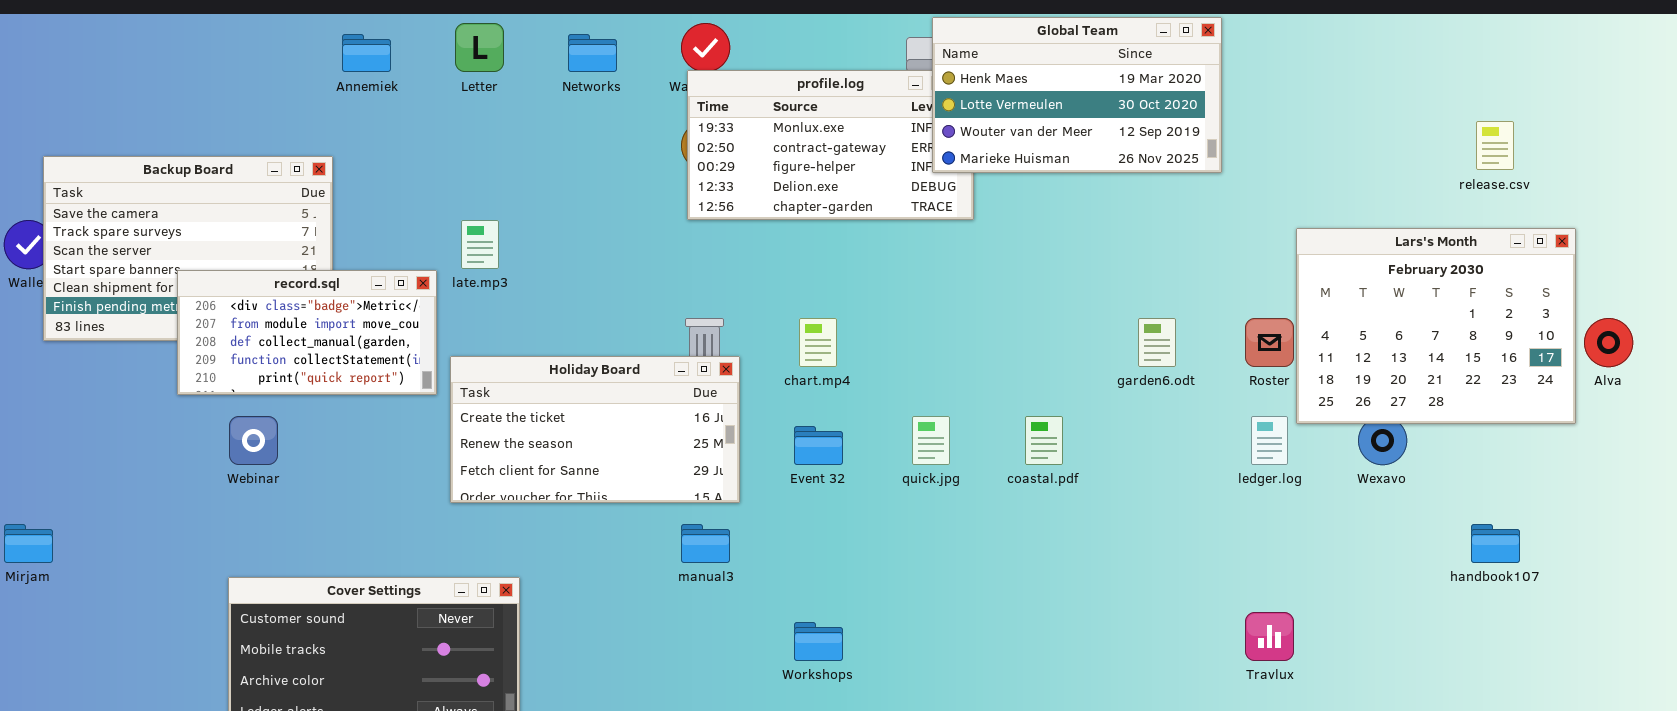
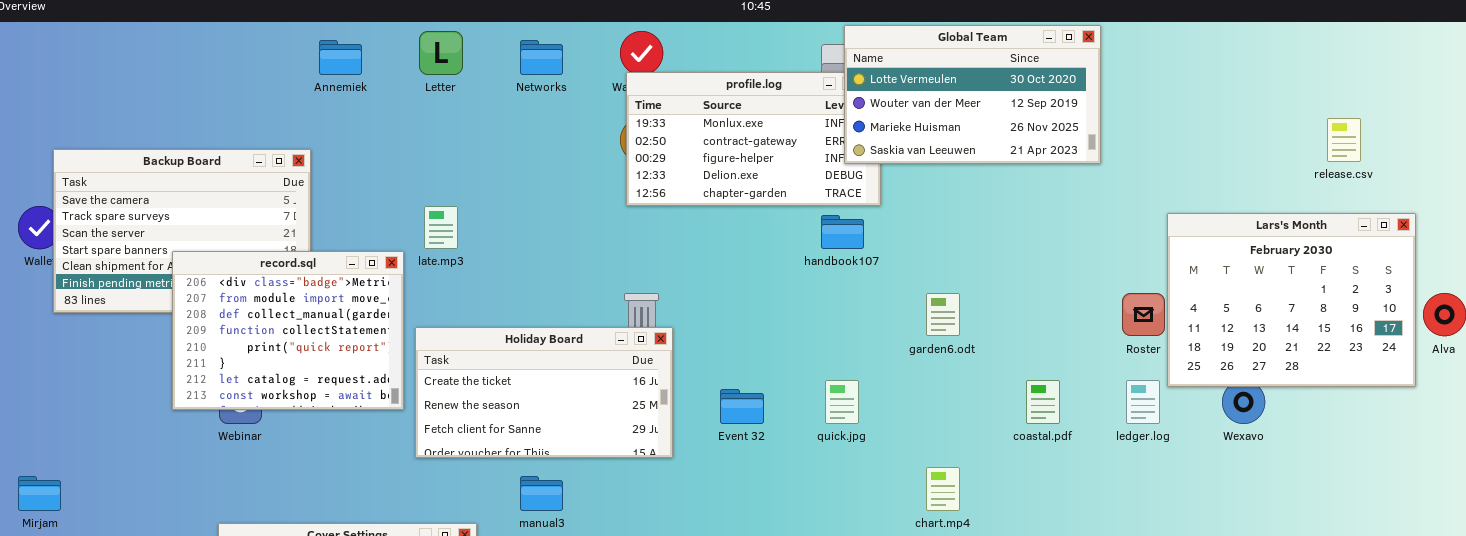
Global Team: [932,17,1222,173] -> [844,25,1101,164], scrolled down 1 row
record.sql: [177,270,437,395] -> [172,251,404,410], resized
chart.mp4: [799,318,837,367] -> [926,467,960,511], moved
garden6.odt: [1138,318,1176,367] -> [926,293,960,336], moved
coastal.pdf: [1025,416,1063,465] -> [1026,380,1060,424], moved
manual3: [681,524,730,563] -> [520,476,563,511], moved
handbook107: [1471,524,1520,563] -> [821,215,864,249], moved

